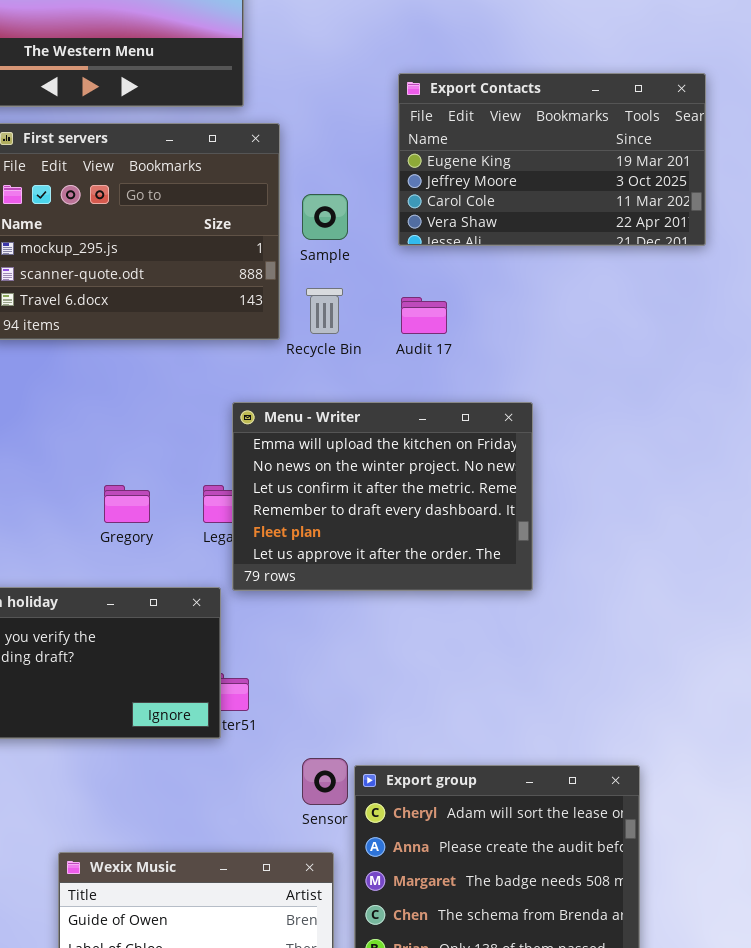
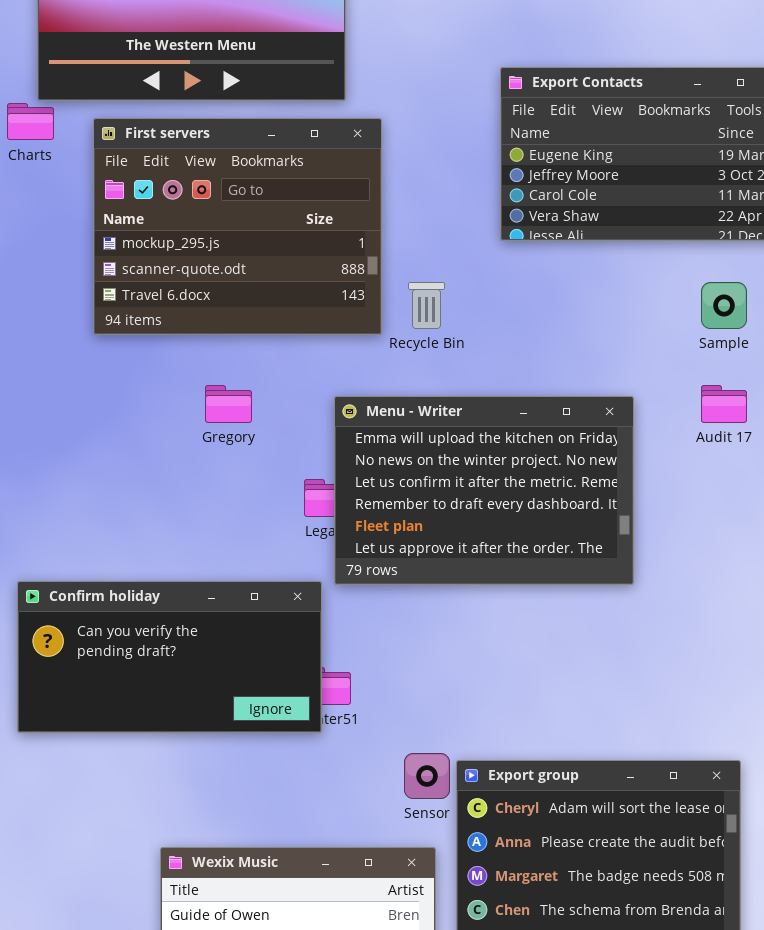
Sample: [302,194,348,240] -> [701,282,747,329], moved
Audit 17: [401,297,447,334] -> [701,385,747,423], moved
Gregory: [104,485,150,523] -> [205,385,252,423], moved

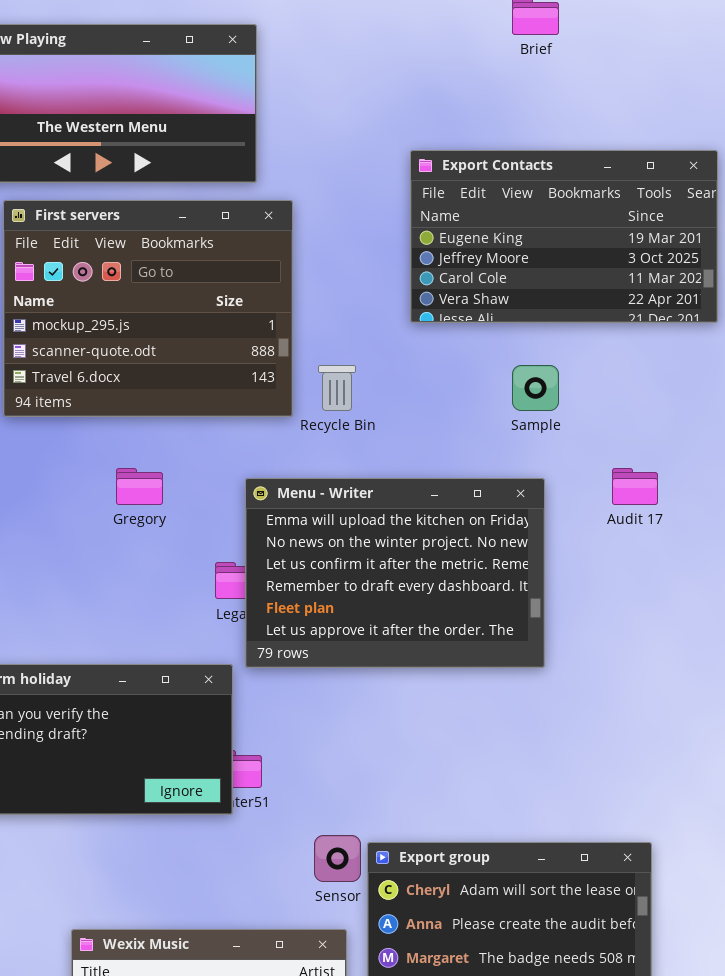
Sample: [701,282,747,329] -> [512,365,559,411], moved

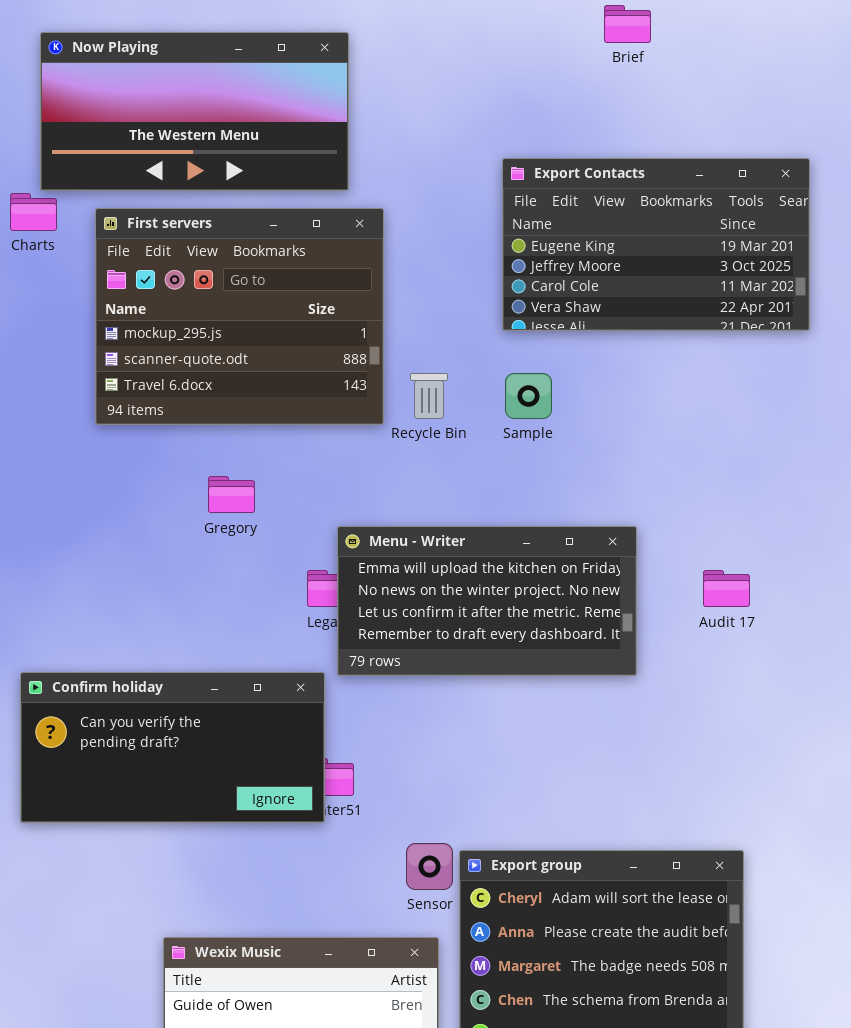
Sample: [512,365,559,411] -> [505,373,552,419], moved
Audit 17: [612,468,658,505] -> [703,570,750,607], moved
Menu - Writer: [245,478,545,668] -> [337,526,637,676], resized

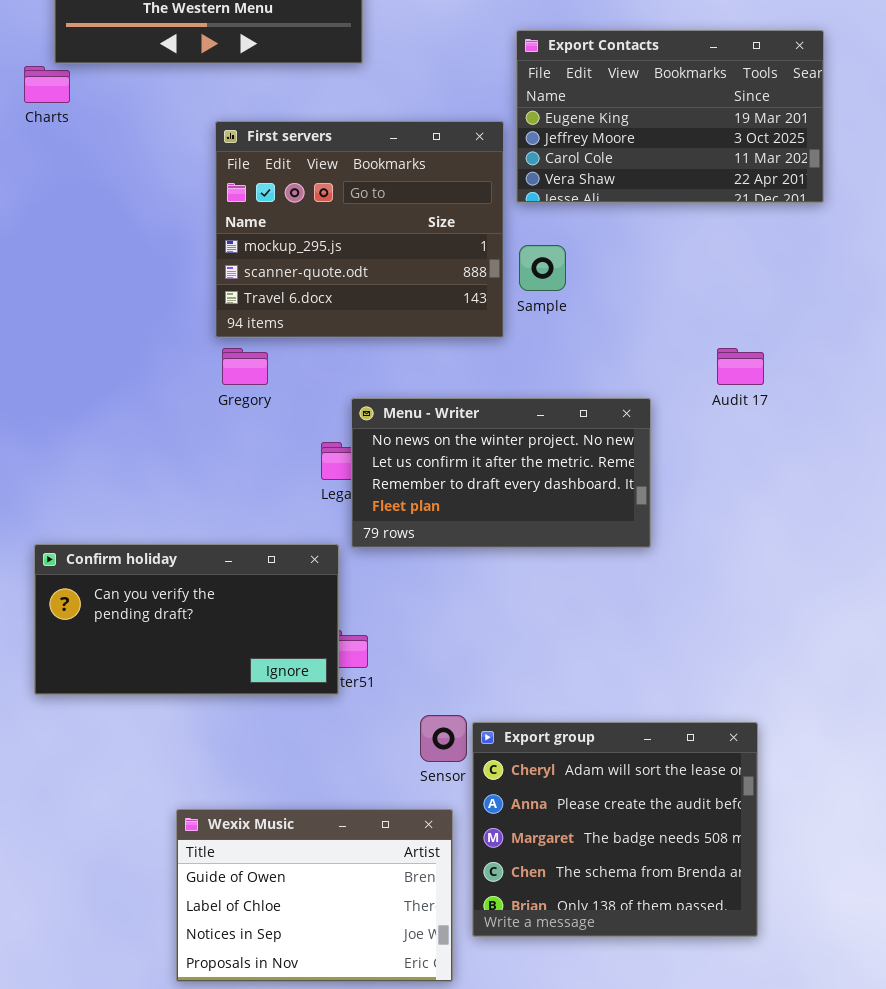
First servers: [95,208,384,425] -> [215,121,504,338], moved
Menu - Writer: [337,526,637,676] -> [351,398,651,548], scrolled down 1 row
Audit 17: [703,570,750,607] -> [717,348,764,385], moved

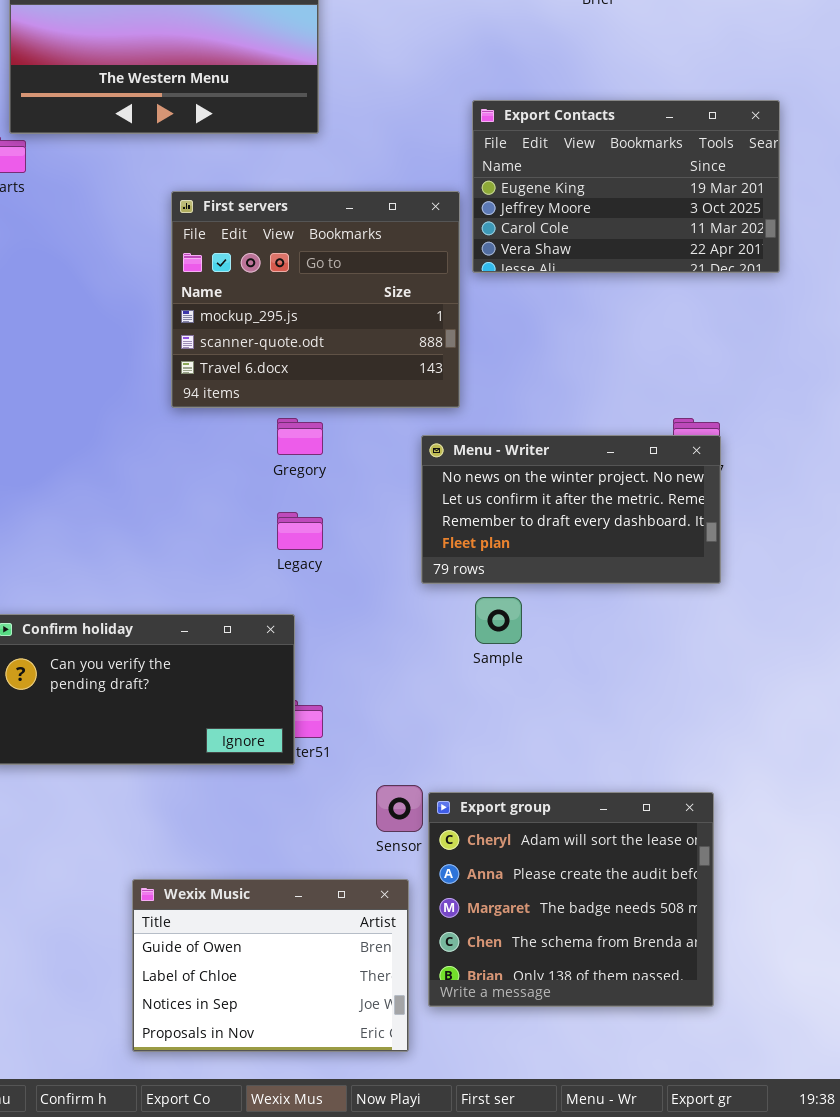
Sample: [519,245,566,291] -> [475,597,522,644], moved
Gregory: [222,348,268,385] -> [277,418,323,455], moved
Menu - Writer: [351,398,651,548] -> [421,435,721,584], moved

